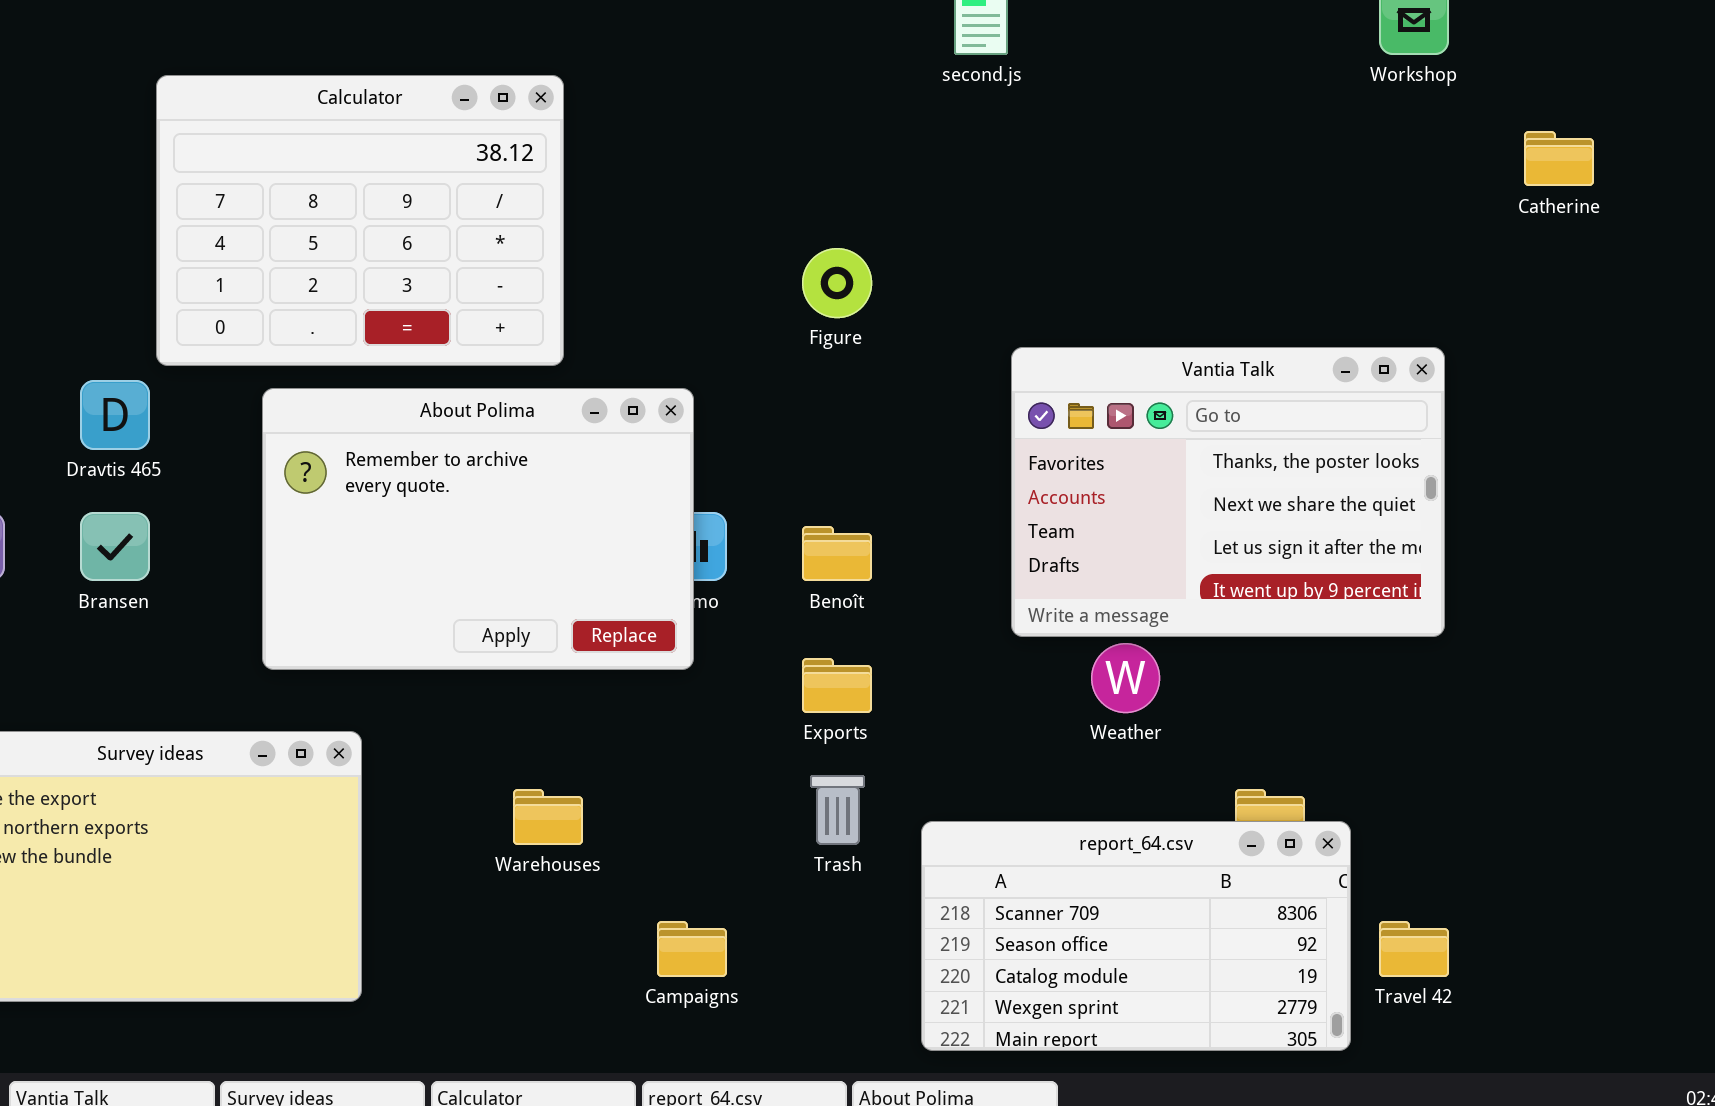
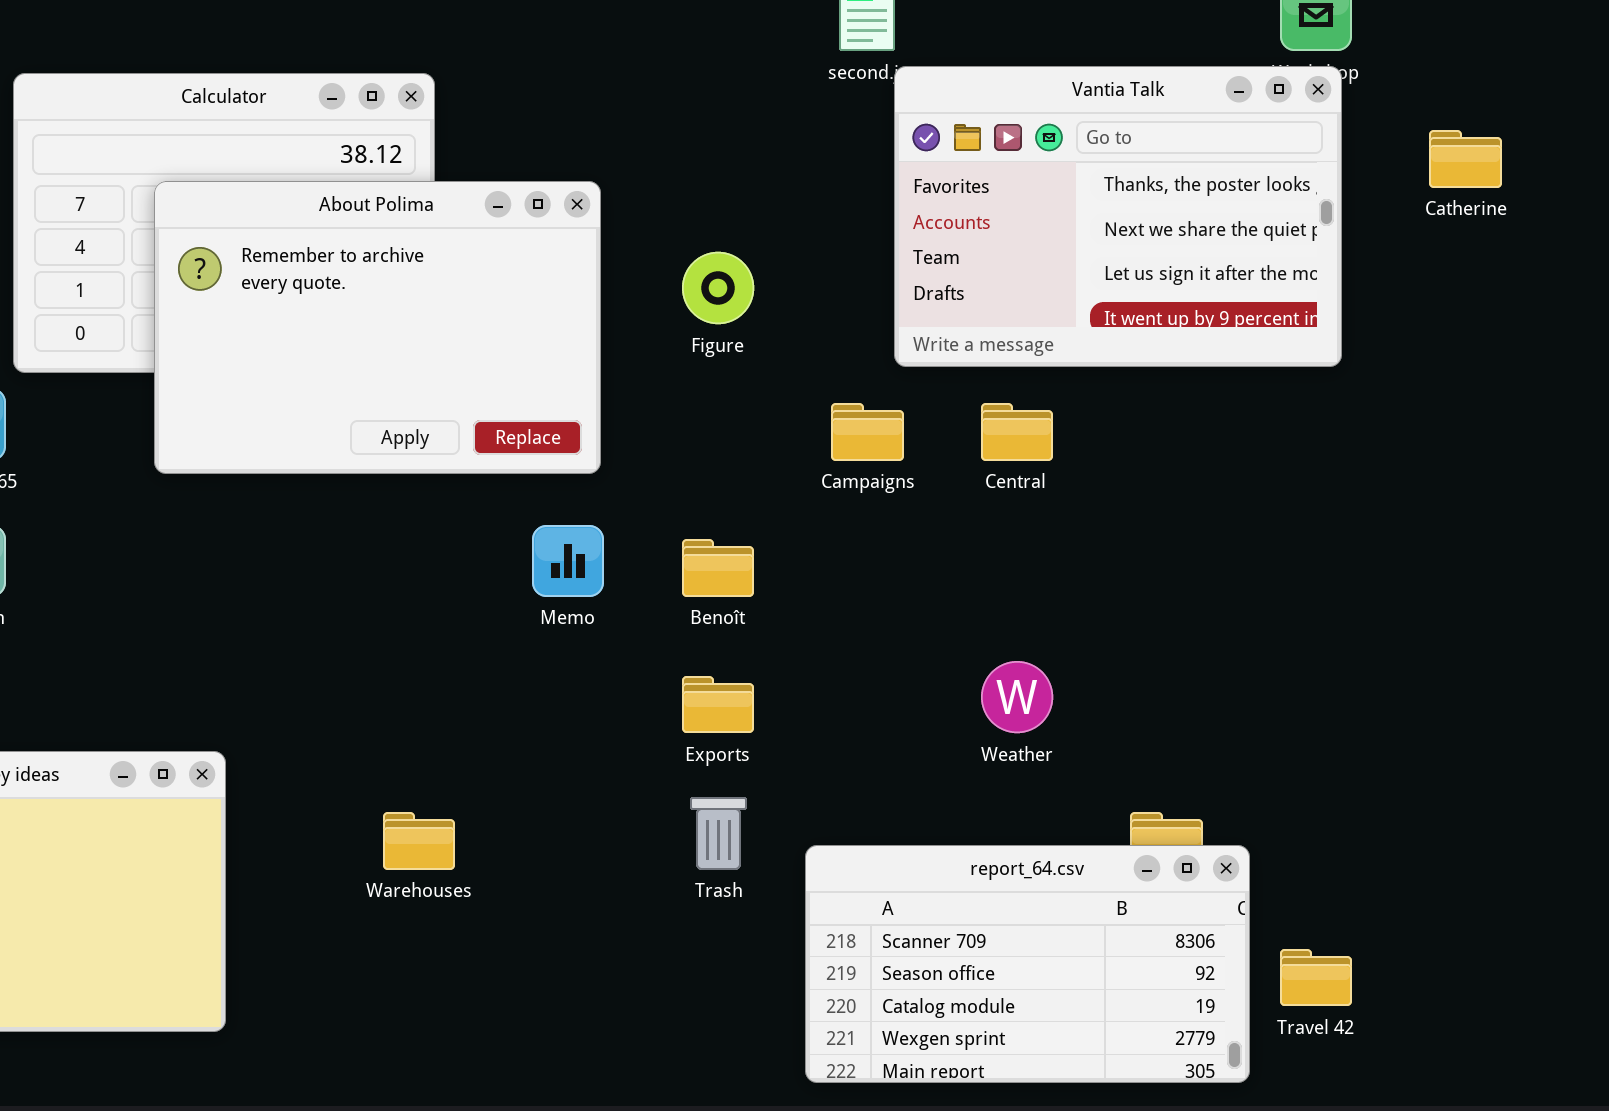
Vantia Talk: [1011,347,1445,637] -> [894,66,1342,367], moved
About Polima: [262,388,694,670] -> [154,181,601,474], moved
Campaigns: [657,921,727,977] -> [831,403,904,461], moved

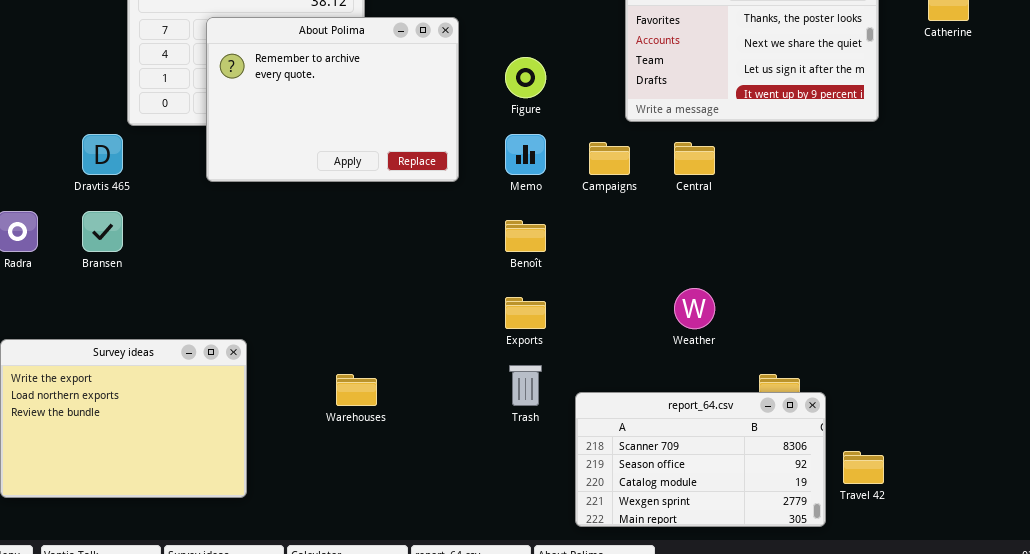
Memo: [532,525,604,597] -> [505,134,546,175], moved

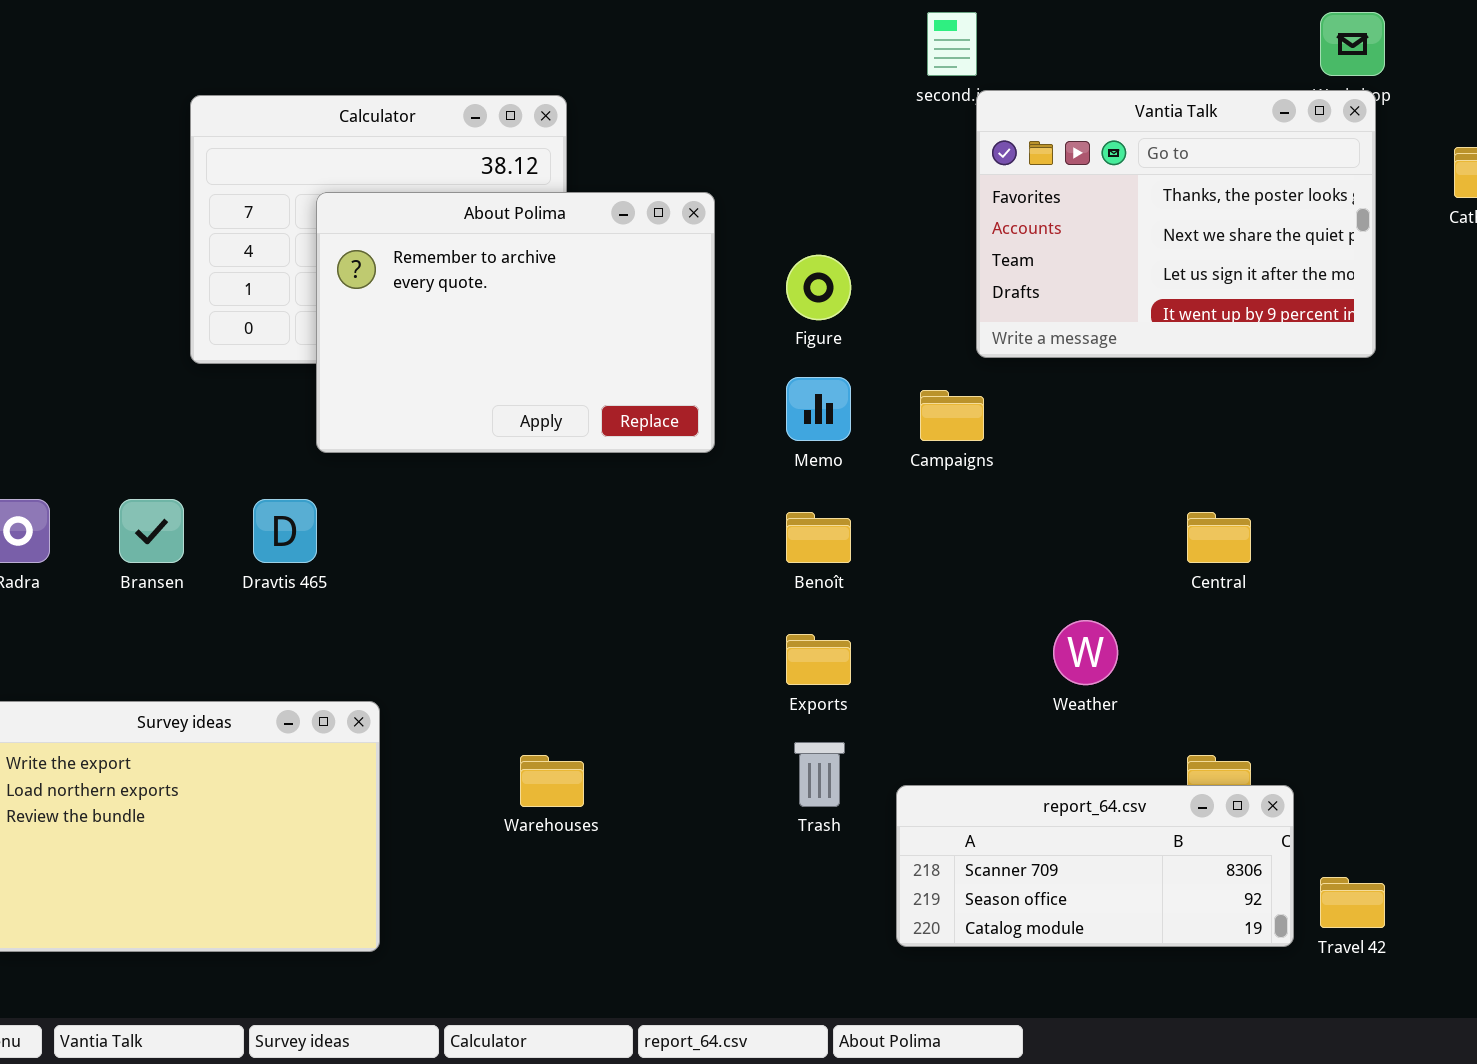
Dravtis 465: [82,134,123,175] -> [253,499,317,563], moved
Central: [674,142,715,175] -> [1187,512,1251,563], moved
report_64.csv: [575,392,826,527] -> [896,785,1294,947], resized

